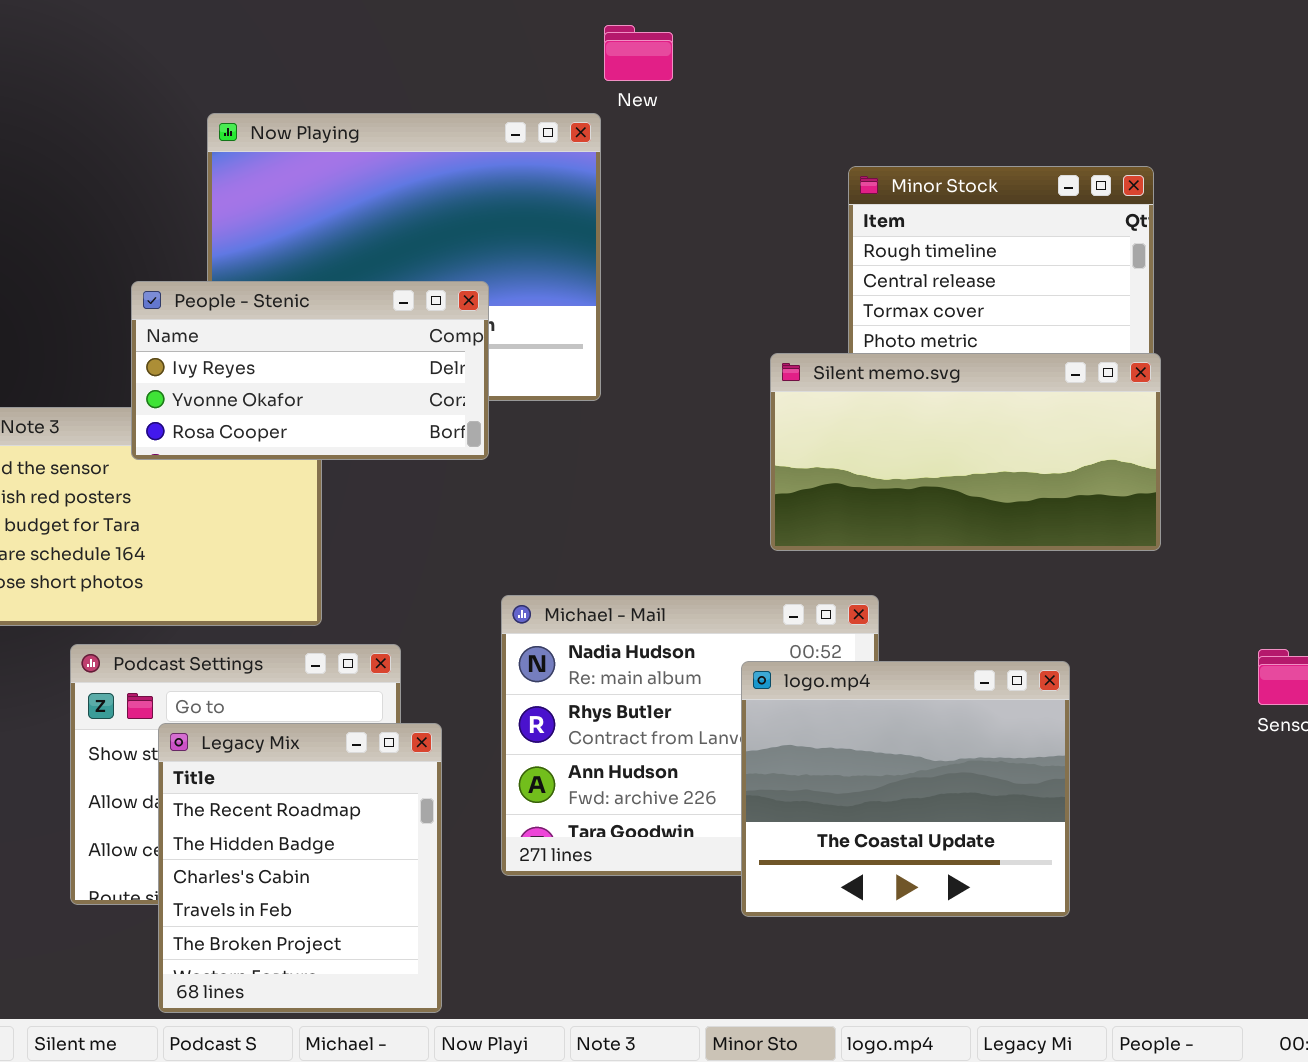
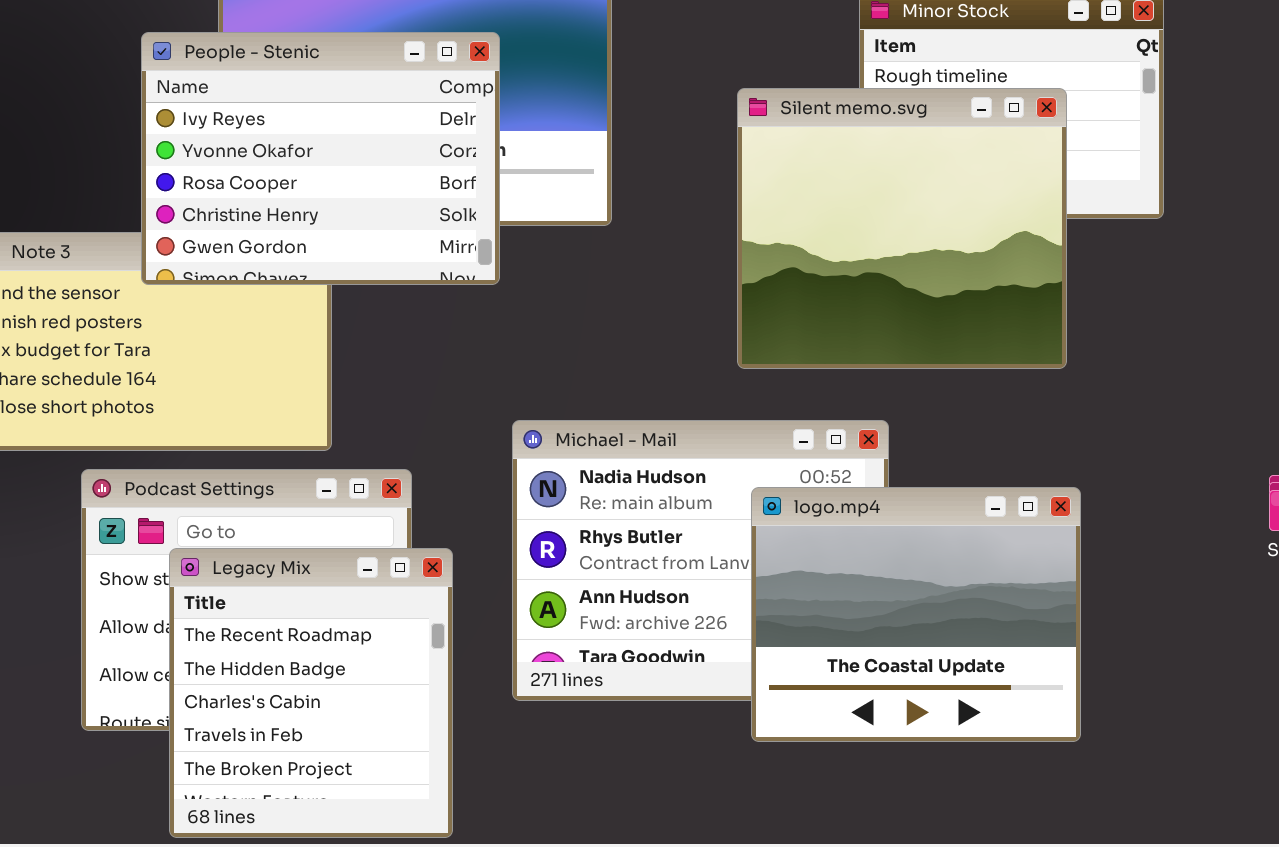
People - Stenic: [131,281,489,460] -> [141,32,500,285], resized
Silent memo.svg: [770,353,1161,551] -> [737,88,1067,369], moved, resized

